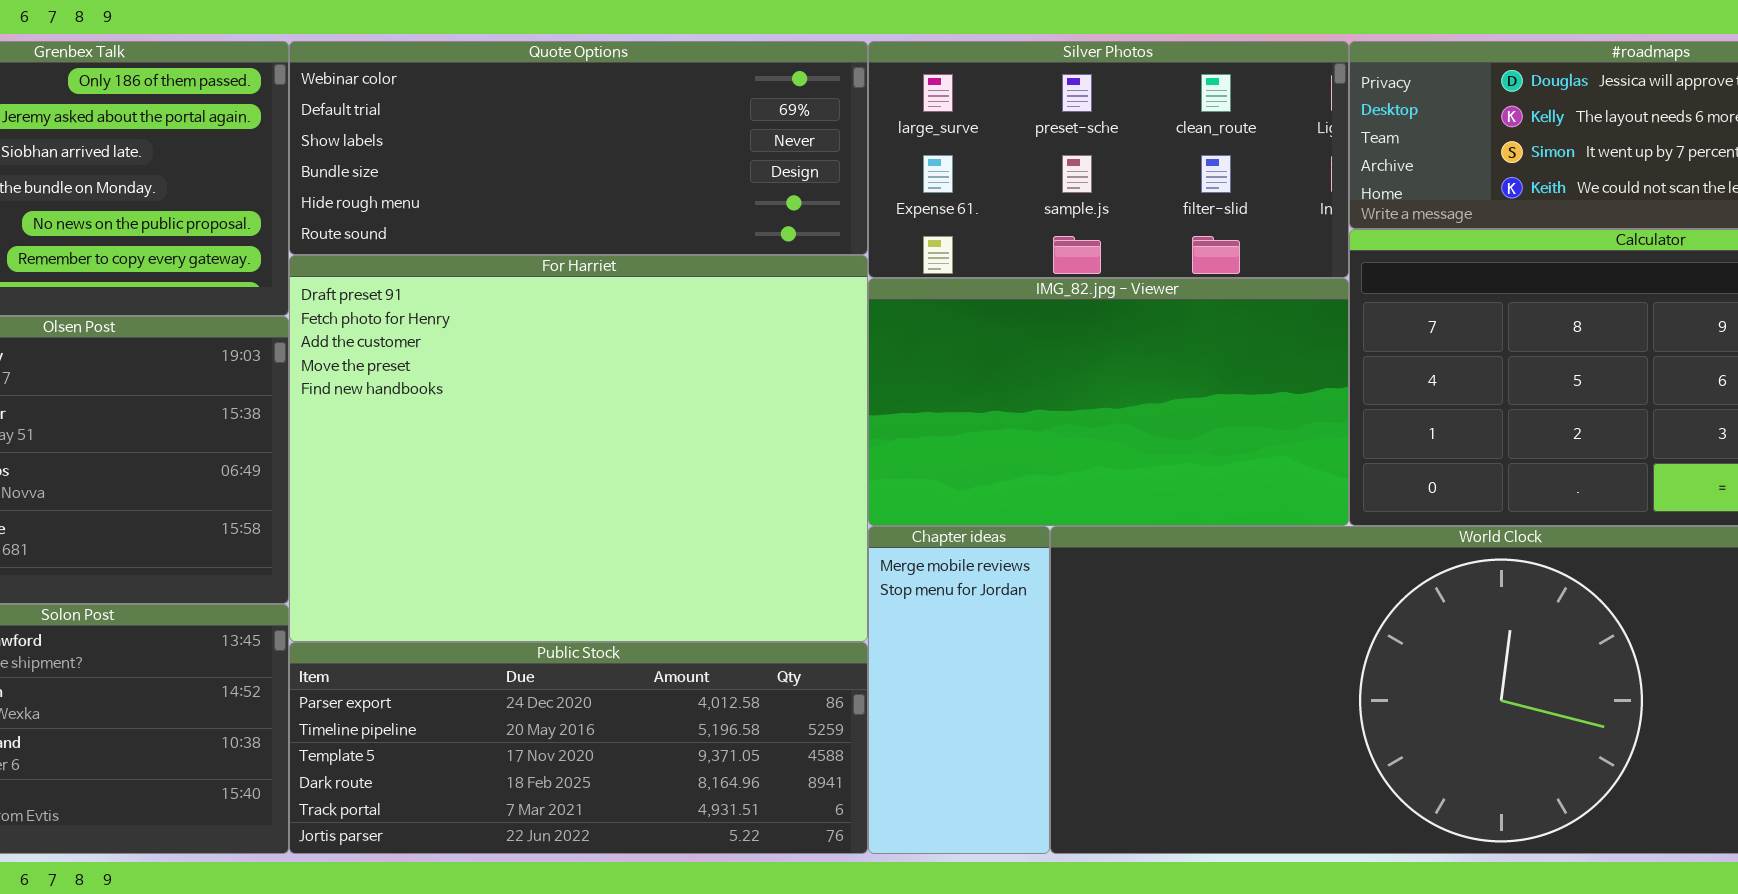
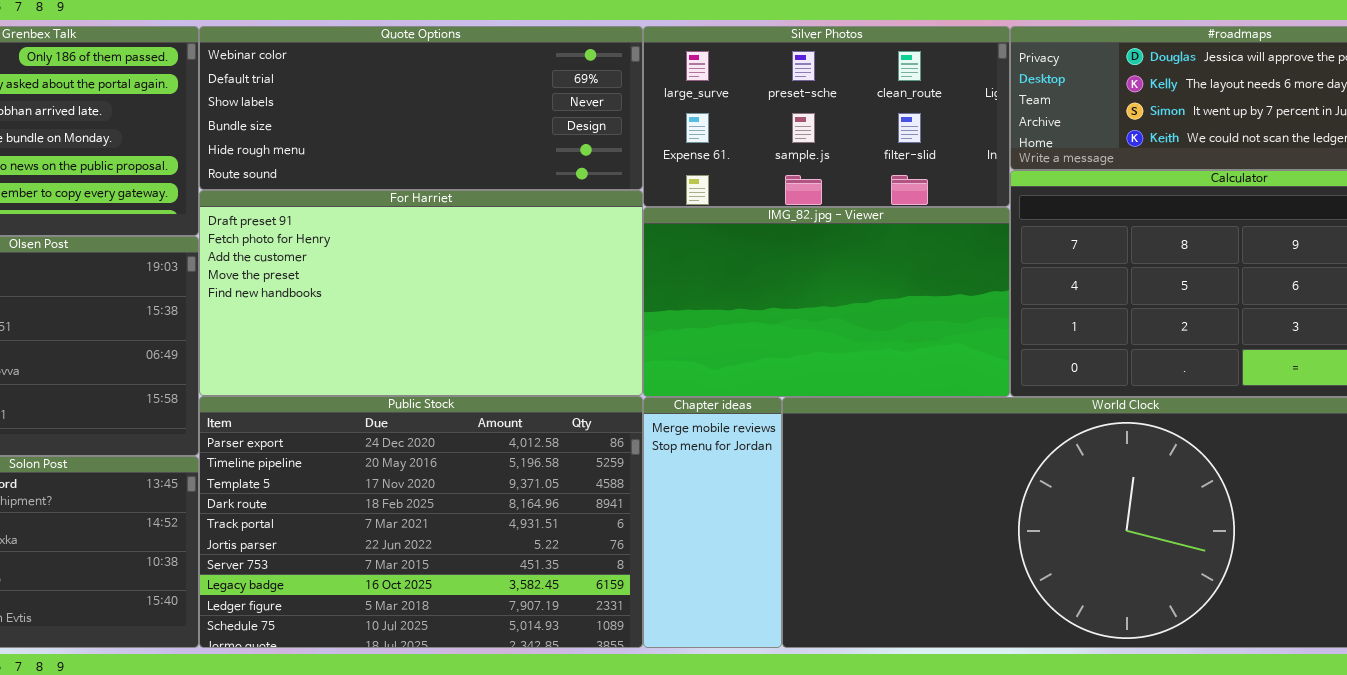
For Harriet: [289,255,868,642] -> [199,190,643,396], resized
Public Stock: [289,642,868,854] -> [199,396,643,648], resized

